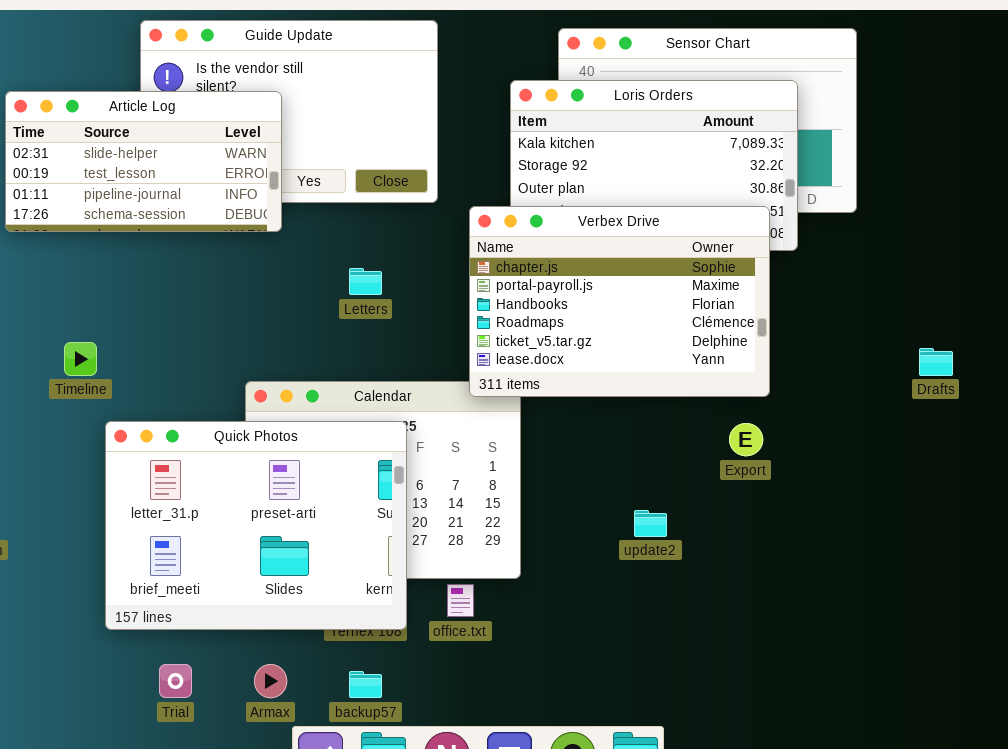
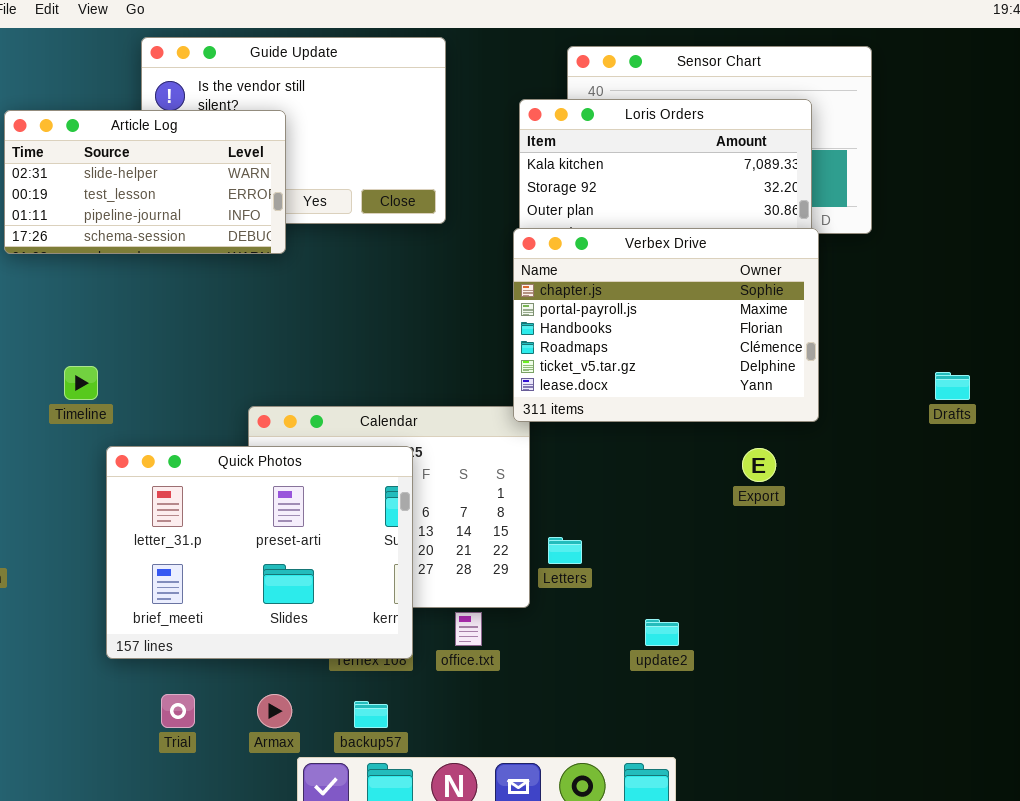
Verbex Drive: [469,206,770,397] -> [513,228,819,422], moved
Letters: [349,268,382,295] -> [548,537,582,564], moved
update2: [634,510,667,537] -> [645,619,679,646], moved

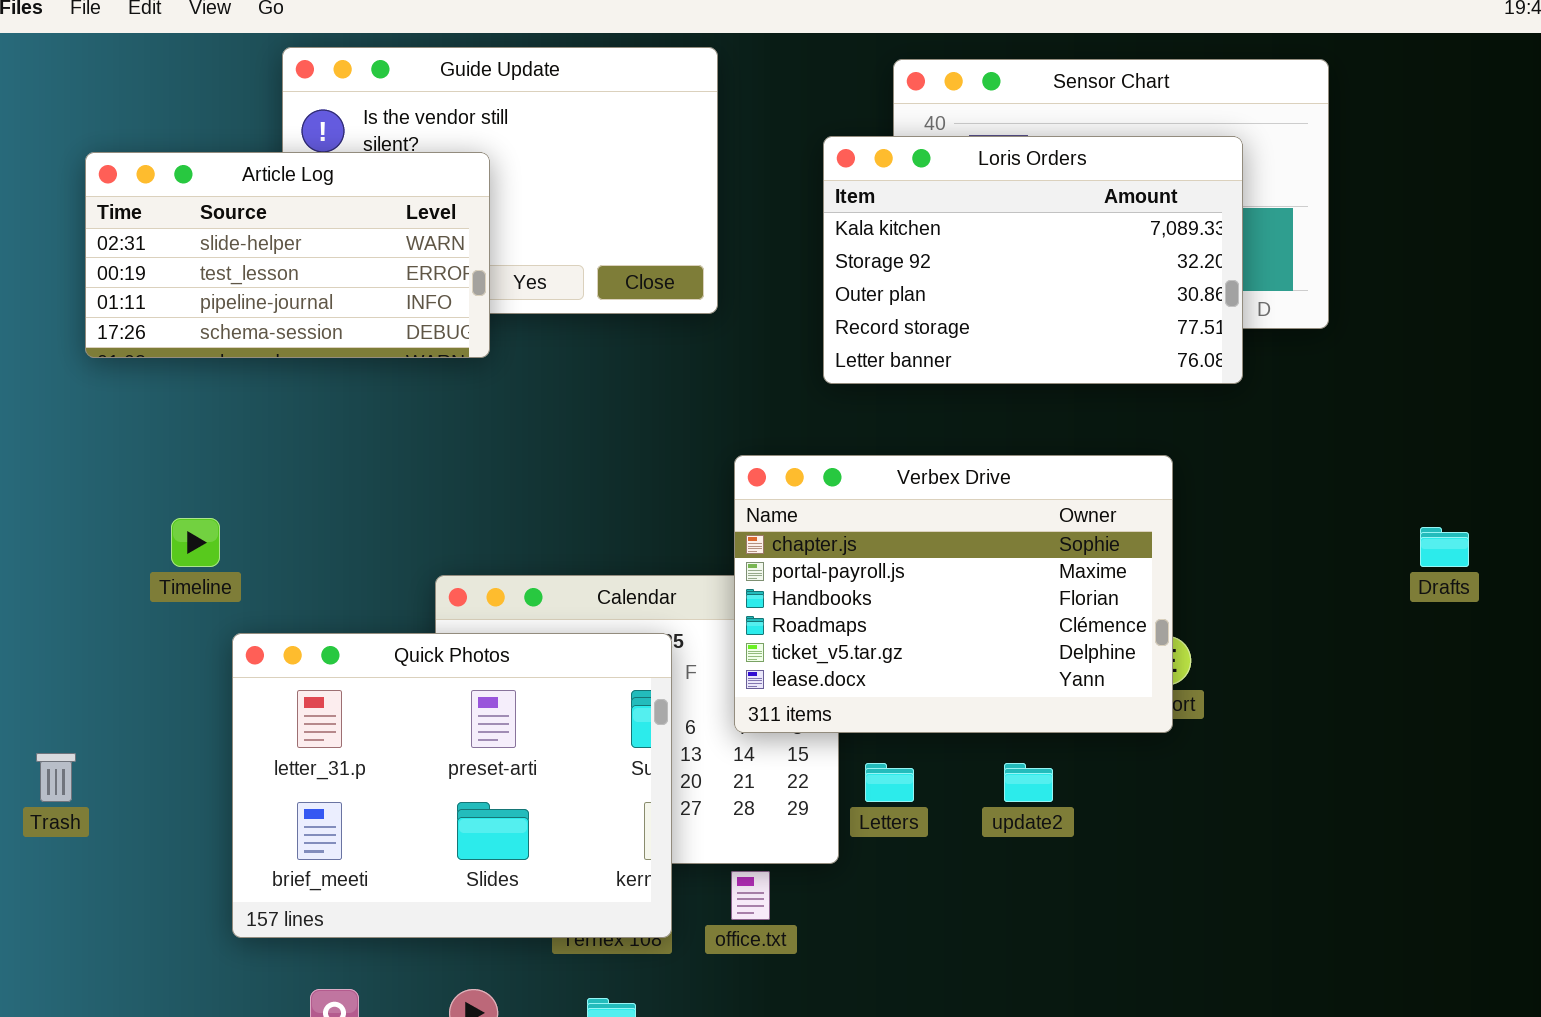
Verbex Drive: [513,228,819,422] -> [734,455,1173,733], moved
update2: [645,619,679,646] -> [1004,763,1053,802], moved

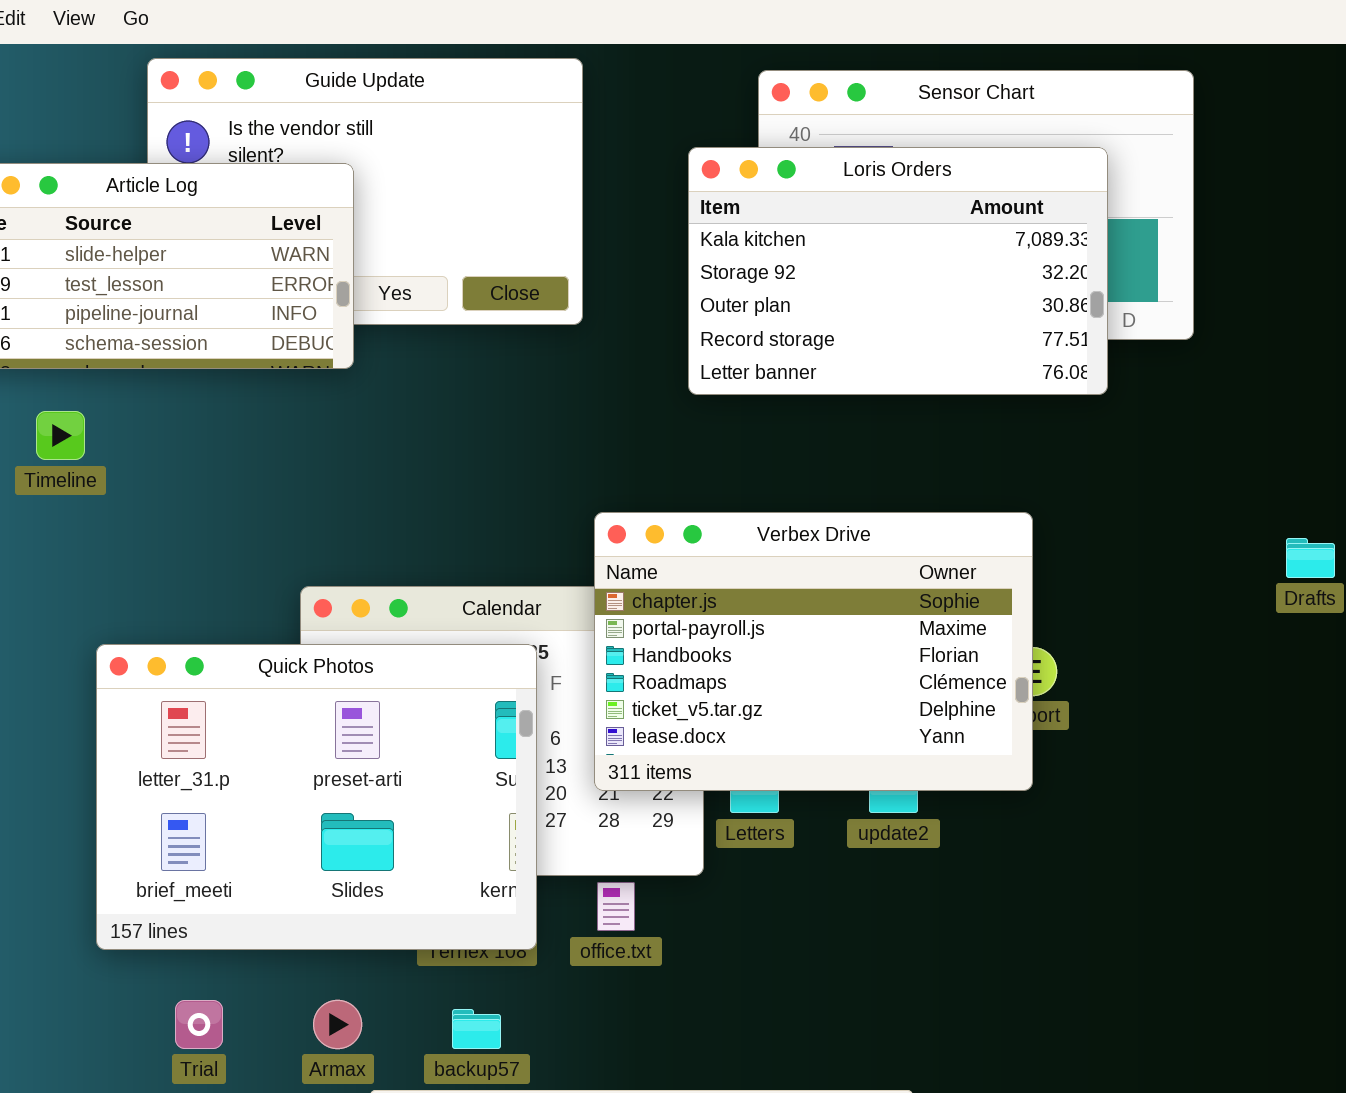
Verbex Drive: [734,455,1173,733] -> [594,512,1033,791], moved
Timeline: [171,518,220,567] -> [36,411,85,460], moved

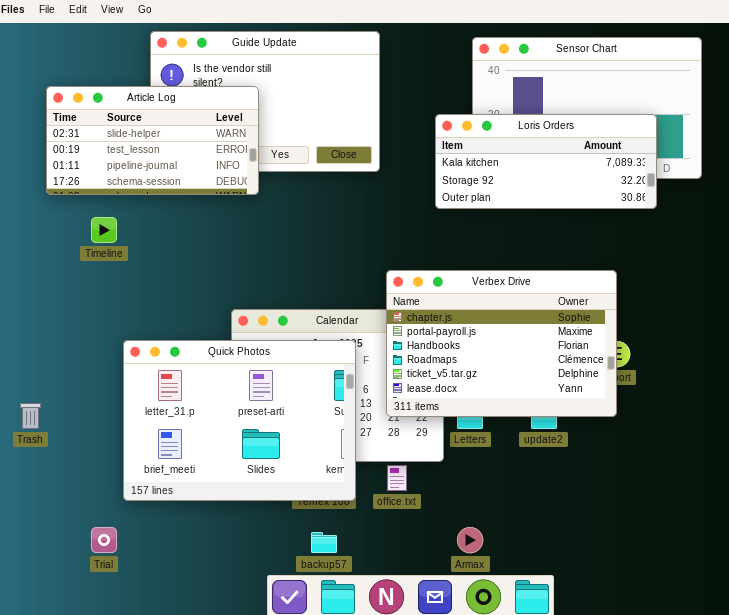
Loris Orders: [688,147,1108,395] -> [435,114,657,209], resized
Trial: [175,1000,223,1049] -> [91,527,117,553], moved
Armax: [313,1000,362,1049] -> [457,527,483,553], moved

